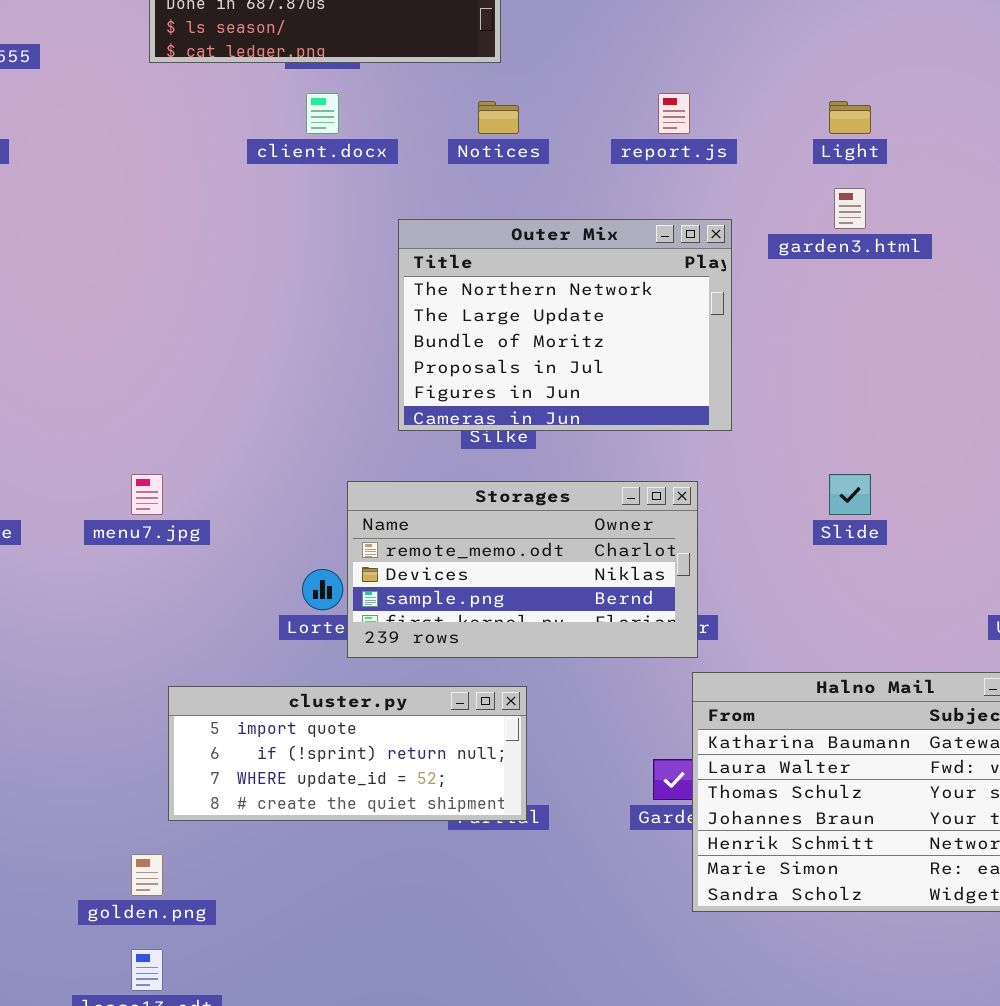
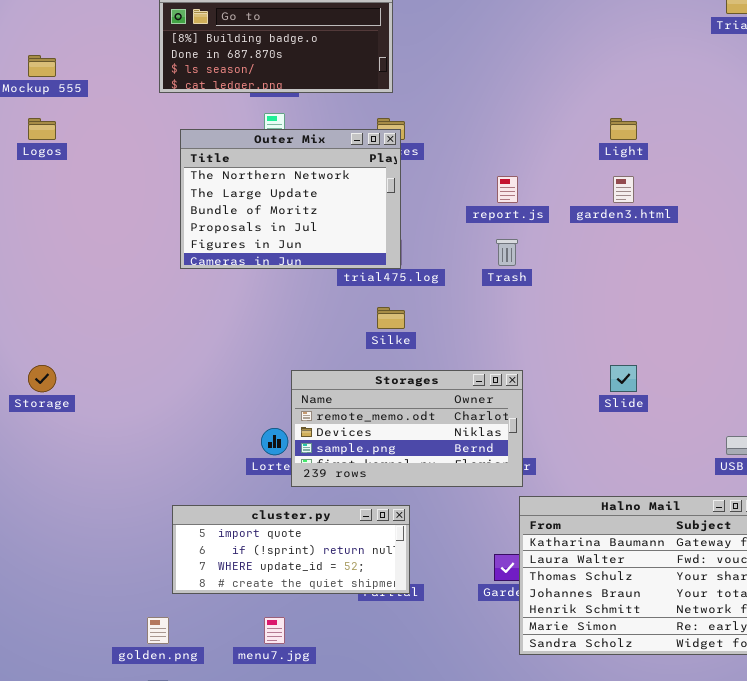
report.js: [658,93,690,134] -> [497,176,518,203], moved
Outer Mix: [398,219,732,431] -> [180,129,401,269], moved
menu7.jpg: [131,474,163,515] -> [264,617,285,644], moved

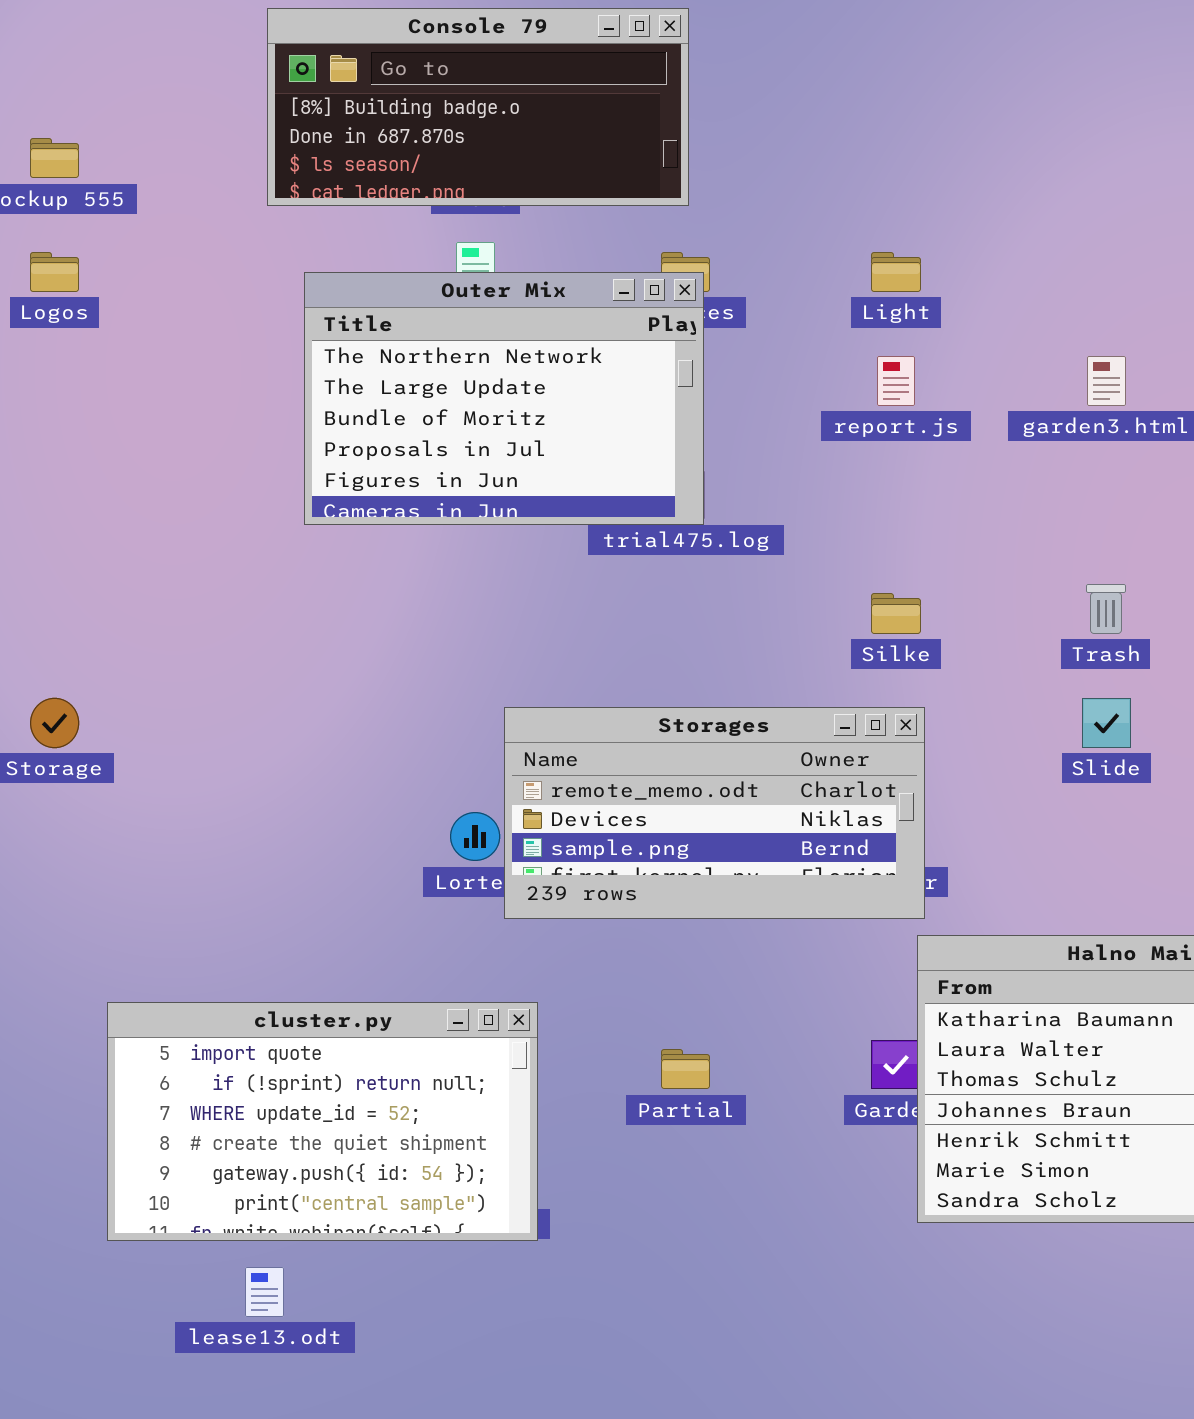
Light: [610,118,637,140] -> [871,252,921,292], moved
Trash: [496,239,518,266] -> [1086,584,1126,634], moved
Silke: [377,307,405,329] -> [871,593,921,634], moved
cluster.py: [172,505,410,594] -> [107,1002,538,1241], moved, resized

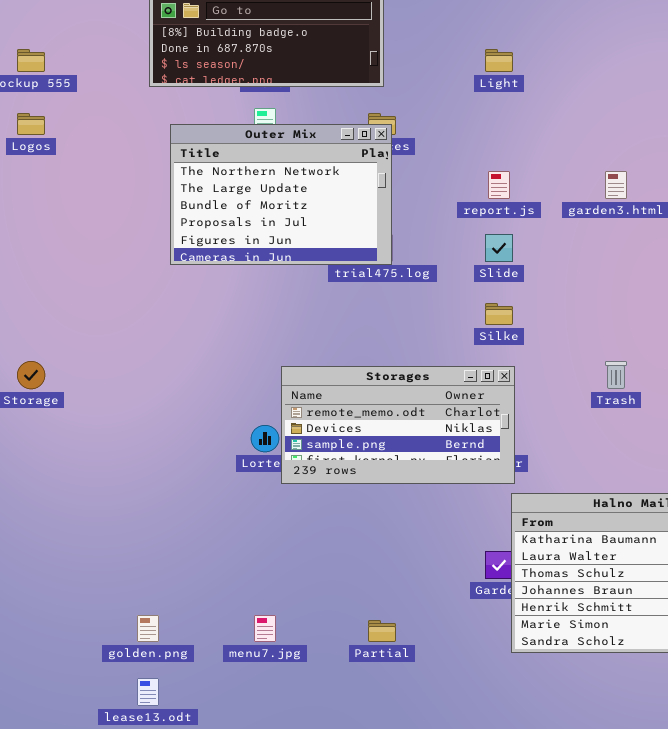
Light: [871,252,921,292] -> [485,49,513,72], moved
Trash: [1086,584,1126,634] -> [605,361,627,389], moved
Slide: [1082,698,1131,748] -> [485,234,513,262], moved
cluster.py: [107,1002,538,1241] -> none, closed
Partial: [661,1049,710,1089] -> [368,620,396,642], moved

